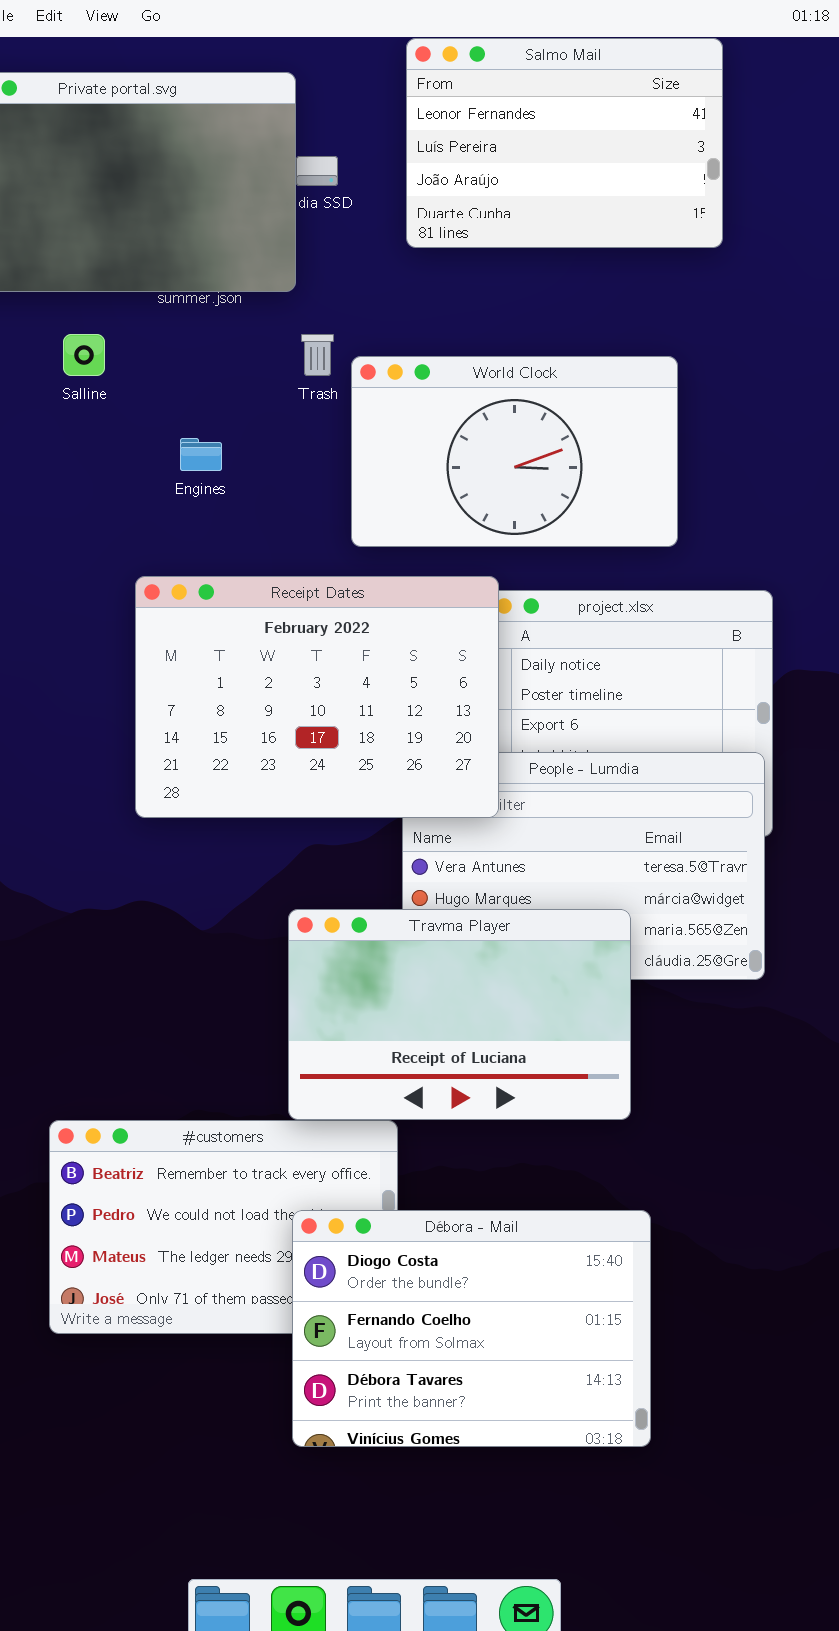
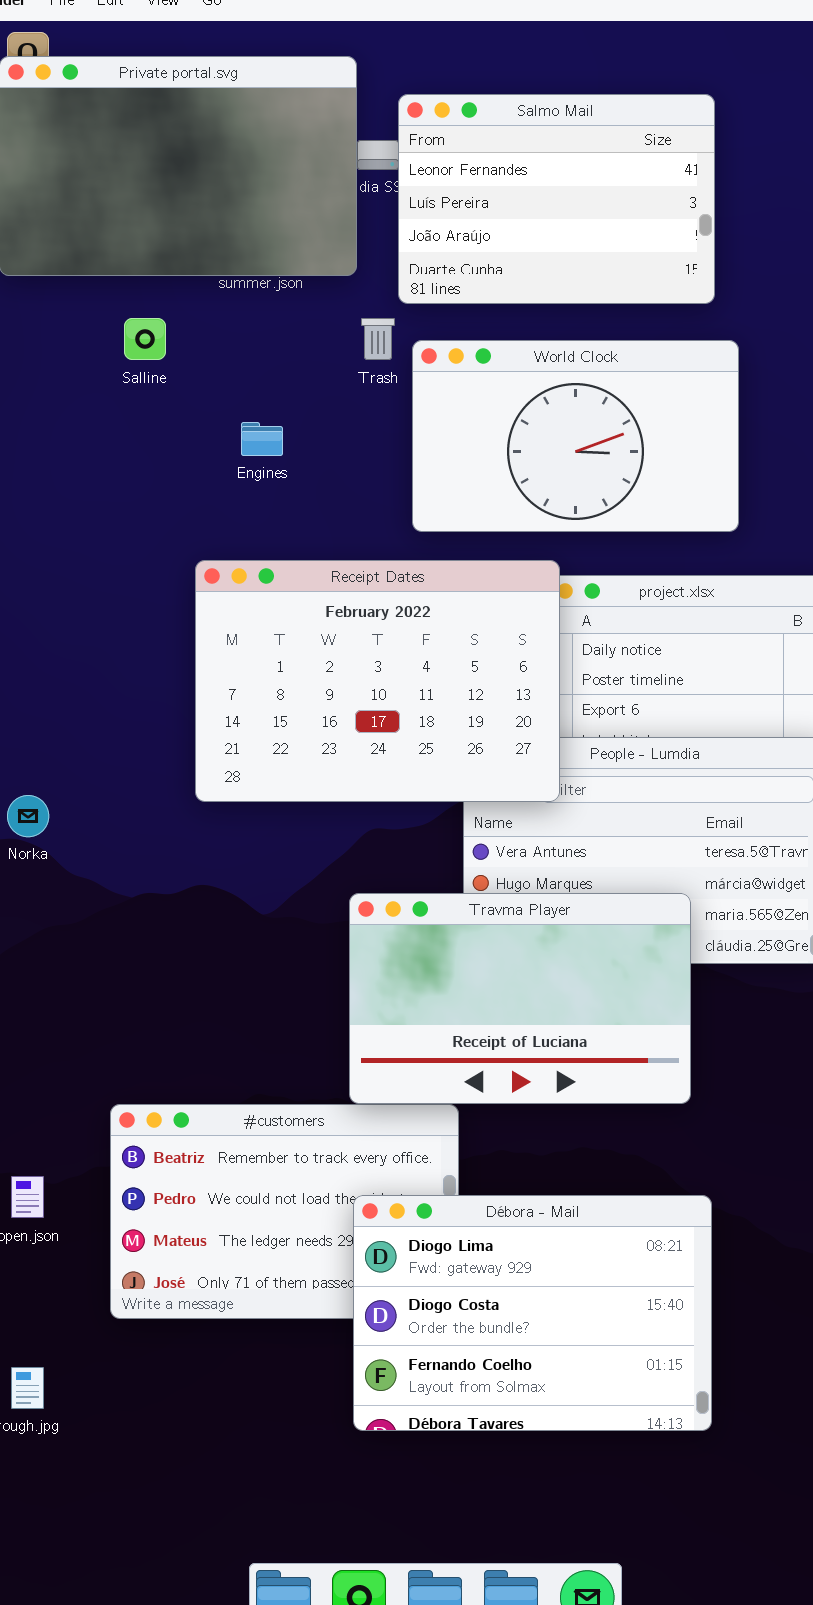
Salmo Mail: [406,38,723,248] -> [398,94,715,304], moved
Débora - Mail: [292,1210,651,1447] -> [353,1195,712,1431], scrolled up 1 row

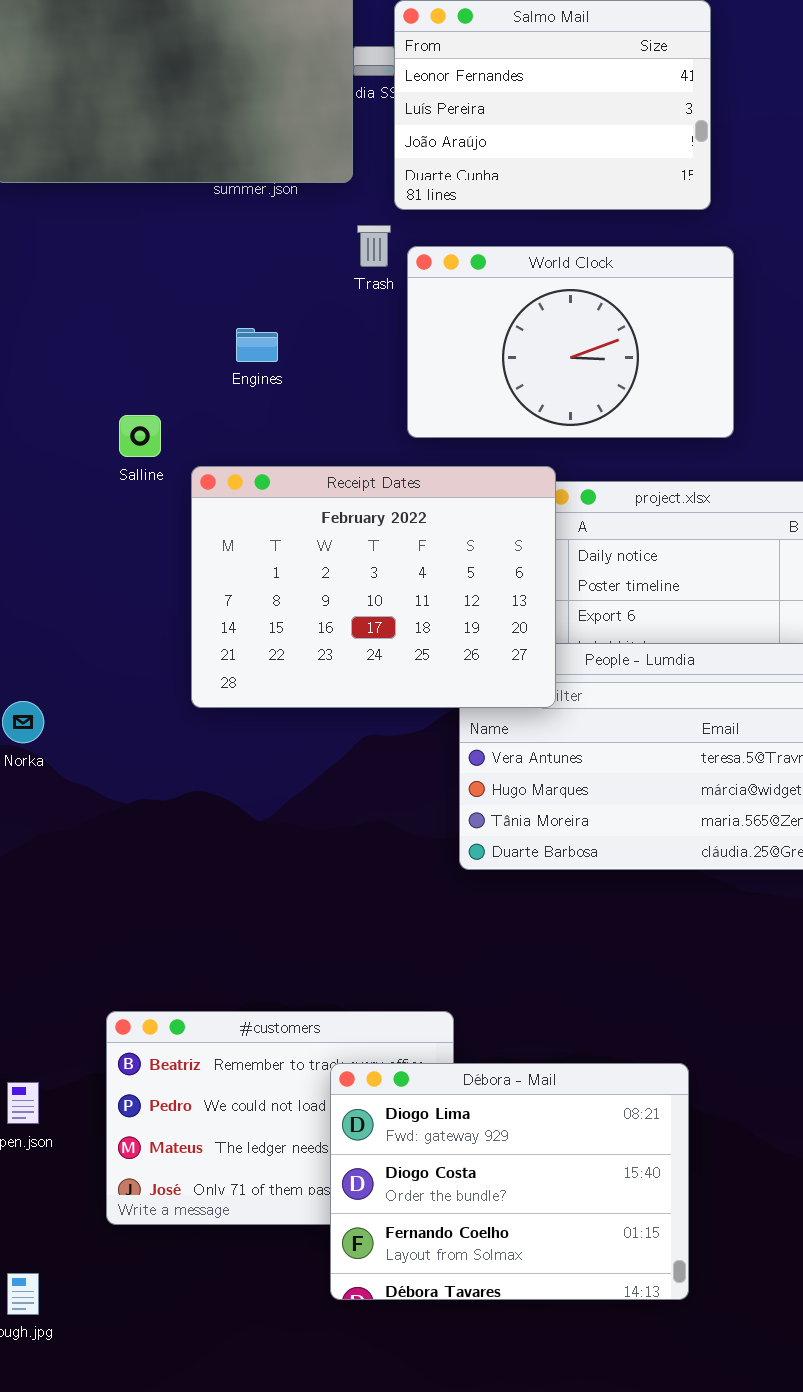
Salline: [124,318,166,360] -> [119,415,161,457], moved
Travma Player: [349,893,691,1104] -> none, closed
Débora - Mail: [353,1195,712,1431] -> [330,1063,689,1300], moved

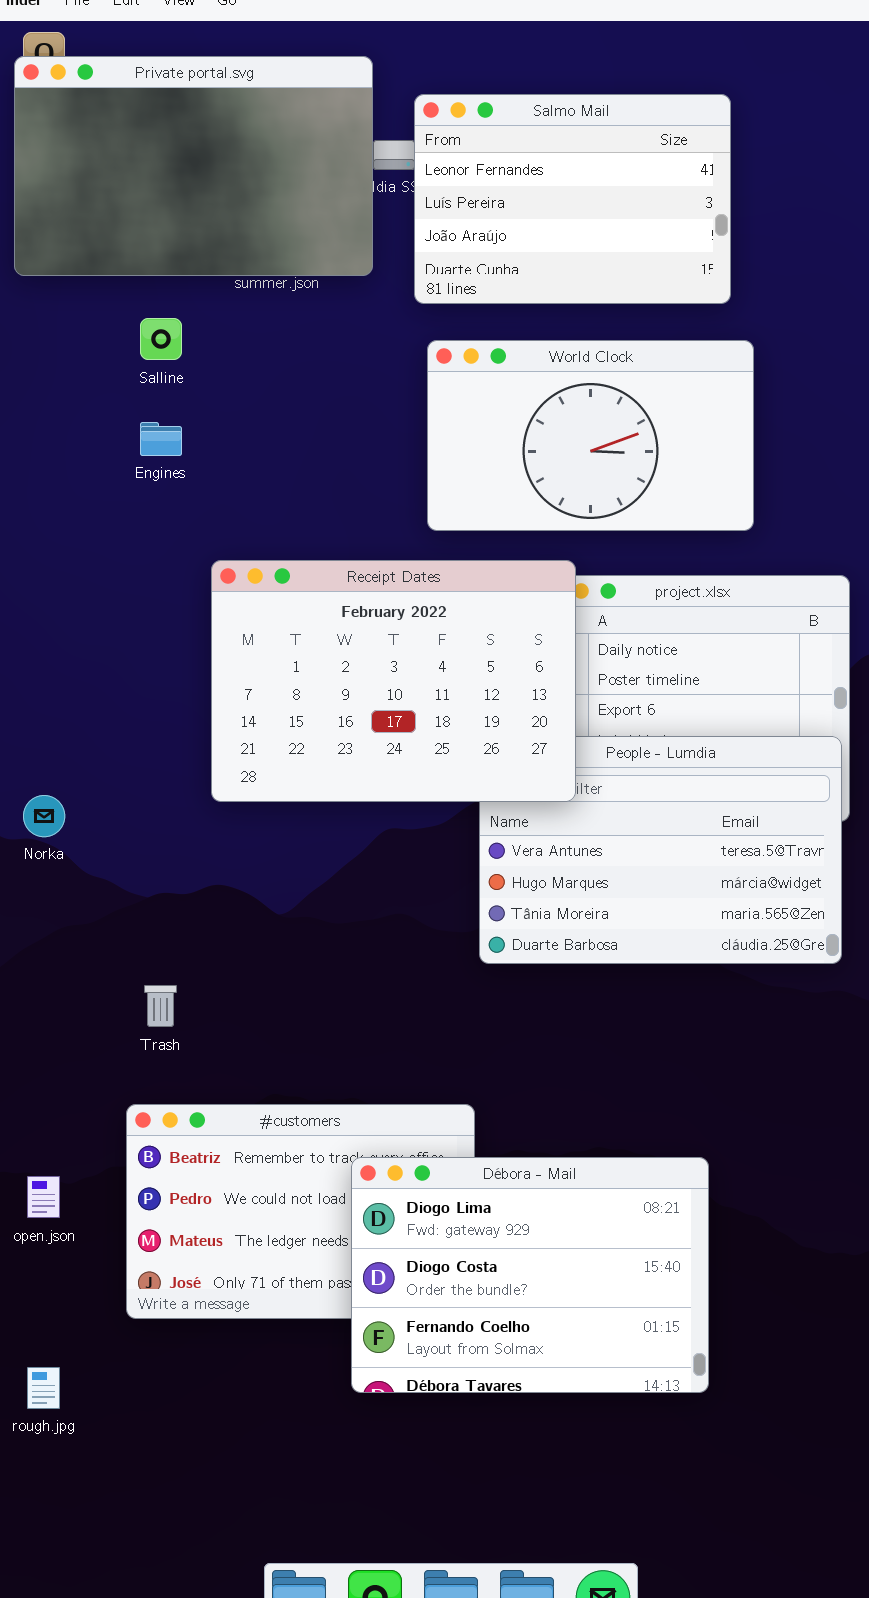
Trash: [357,225,391,267] -> [144,985,177,1027], moved
Engines: [236,328,278,362] -> [140,422,182,456], moved
Salline: [119,415,161,457] -> [140,318,182,360], moved

